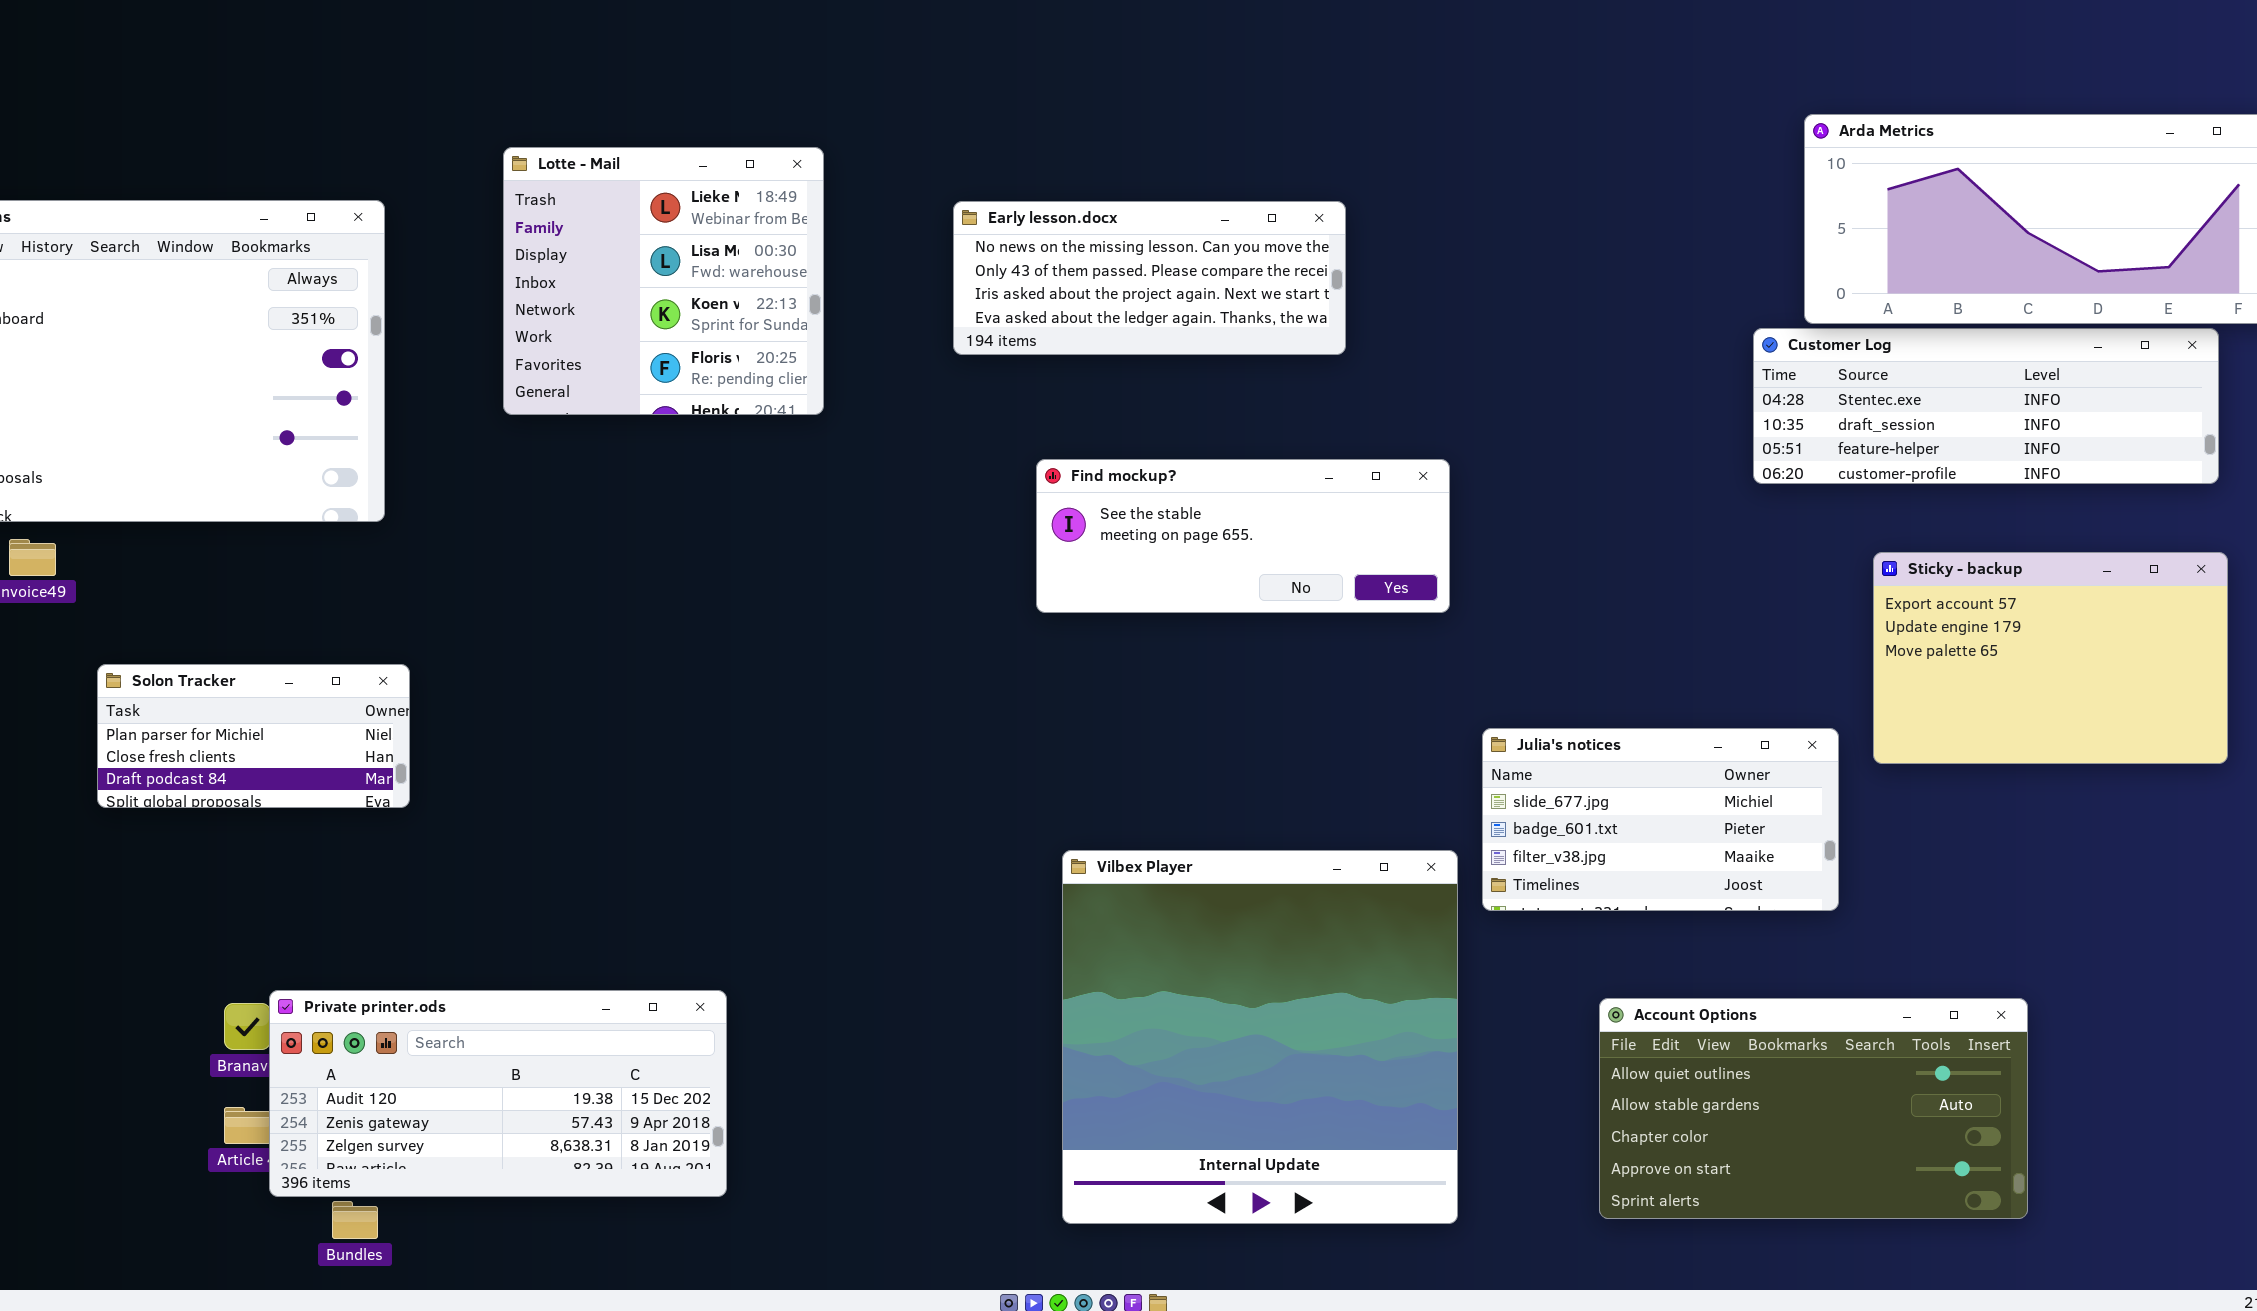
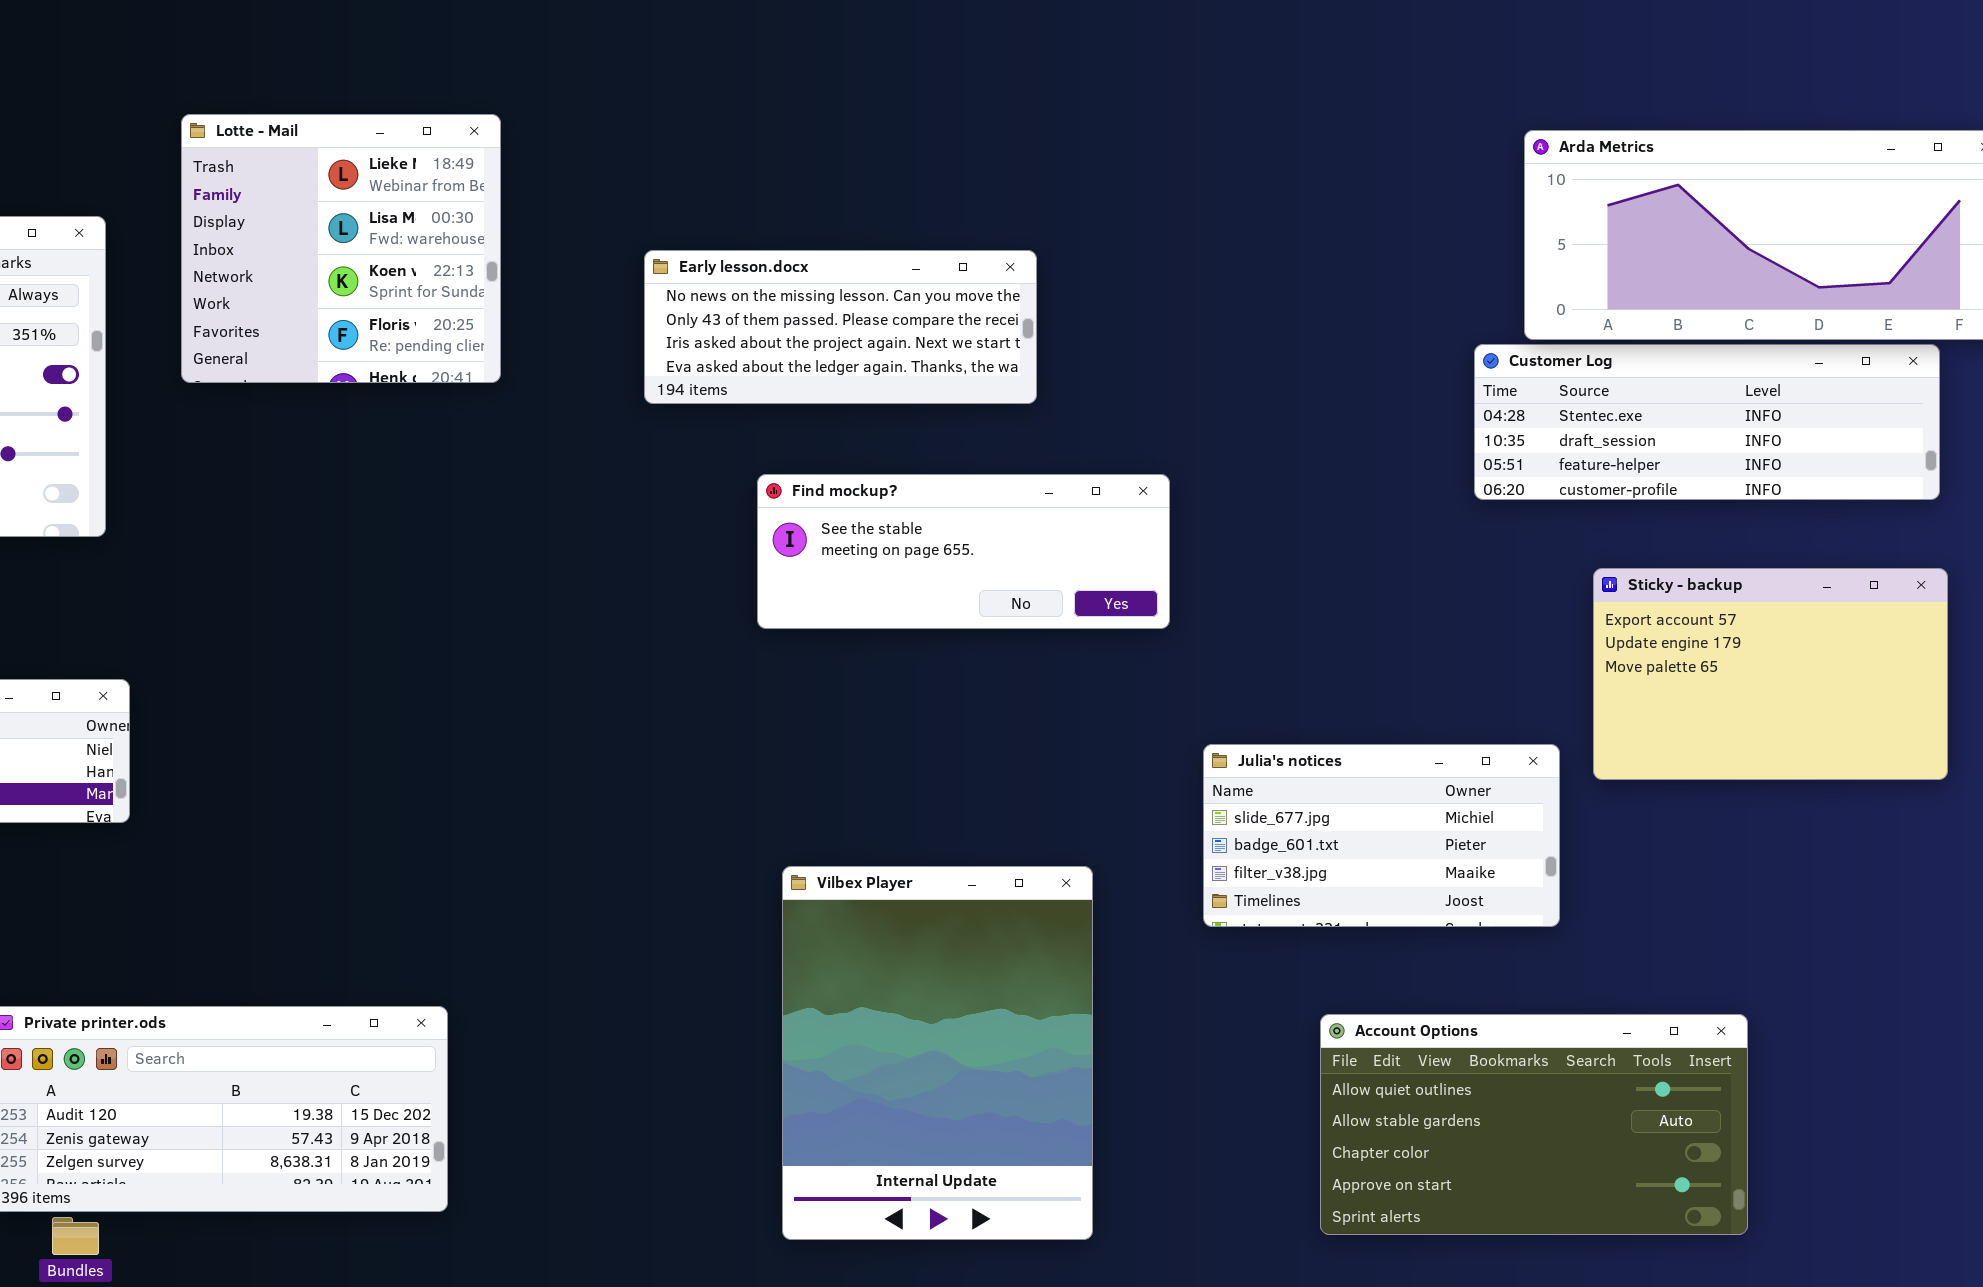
Lotte - Mail: [503,147,824,415] -> [181,114,501,383], moved
Early lesson.docx: [953,201,1346,355] -> [644,250,1037,404], moved
Vilbex Player: [1062,850,1458,1224] -> [782,866,1093,1240], resized

